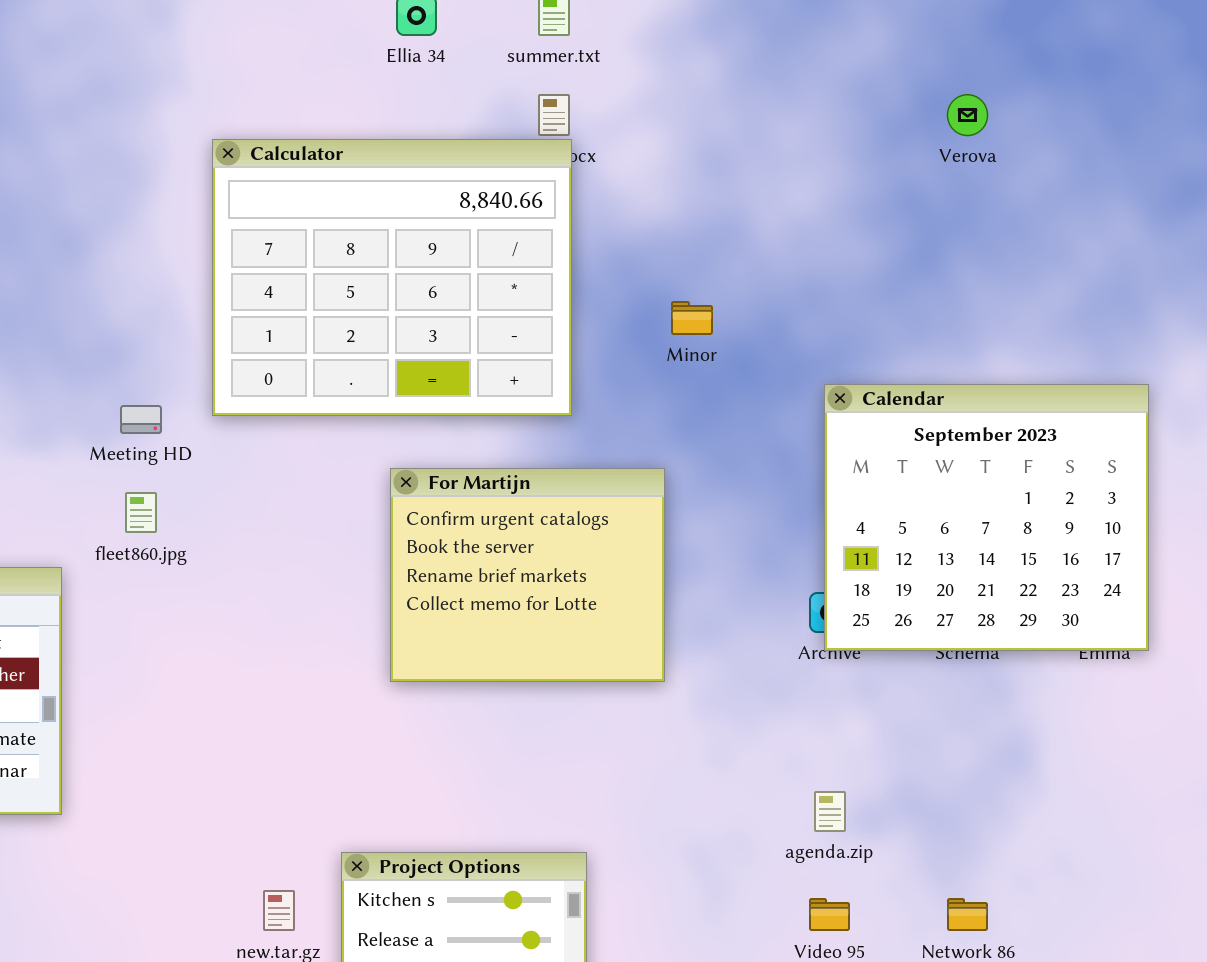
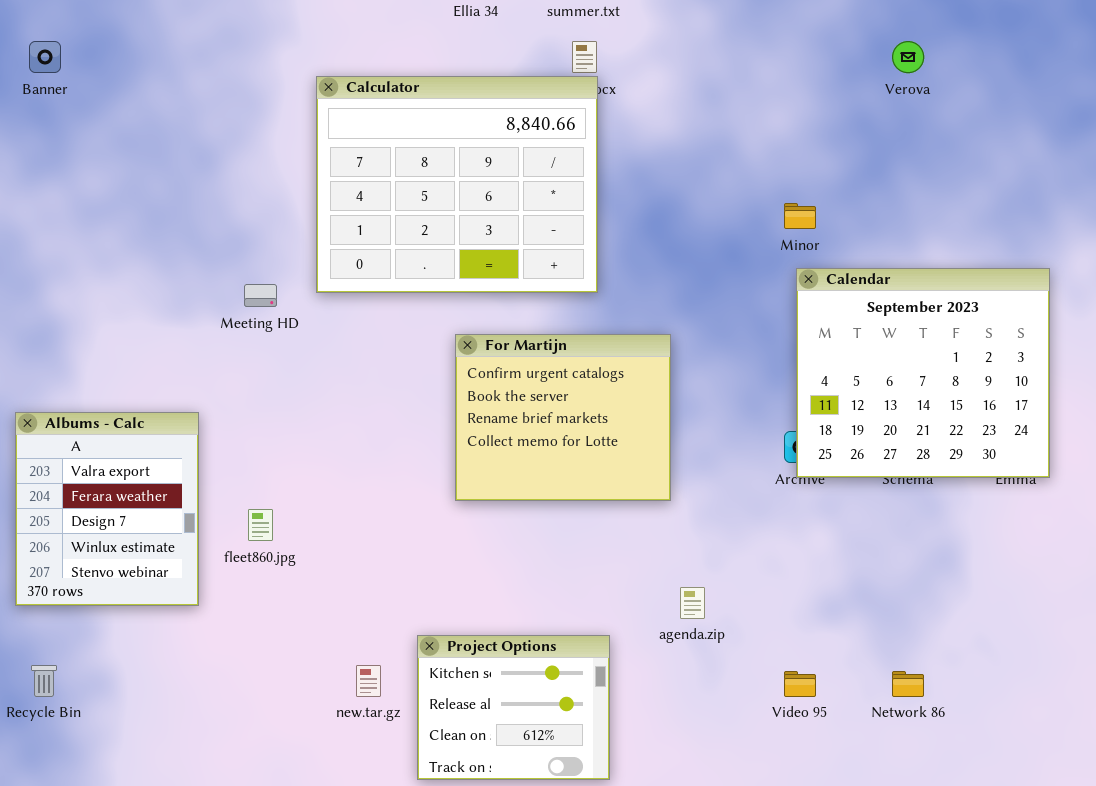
Minor: [671,301,713,335] -> [784,203,816,229], moved
fleet860.jpg: [125,492,157,533] -> [248,509,273,541], moved
agenda.zip: [814,791,846,832] -> [680,587,705,619], moved

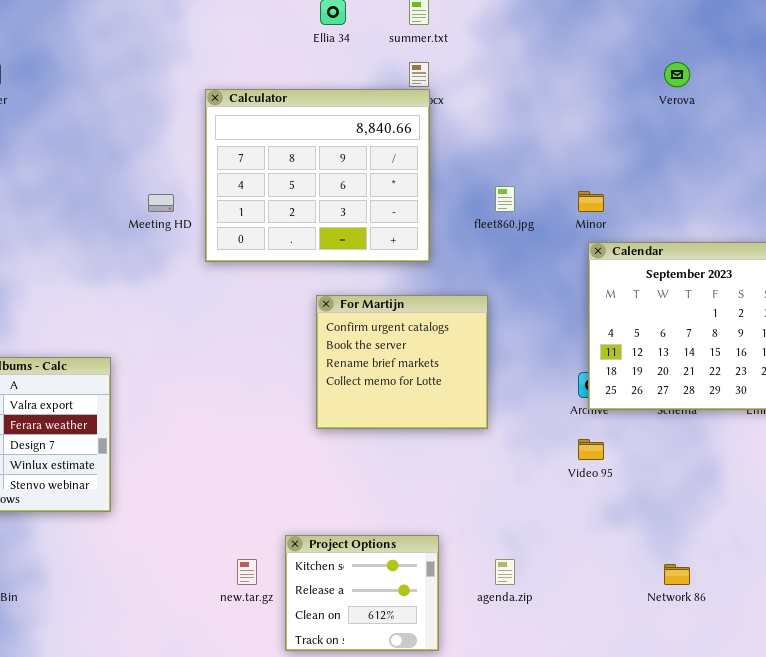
Meeting HD: [244,284,277,307] -> [148,194,174,212], moved
fleet860.jpg: [248,509,273,541] -> [495,186,515,212], moved
agenda.zip: [680,587,705,619] -> [495,559,515,585], moved
Video 95: [784,671,816,697] -> [578,439,604,460], moved

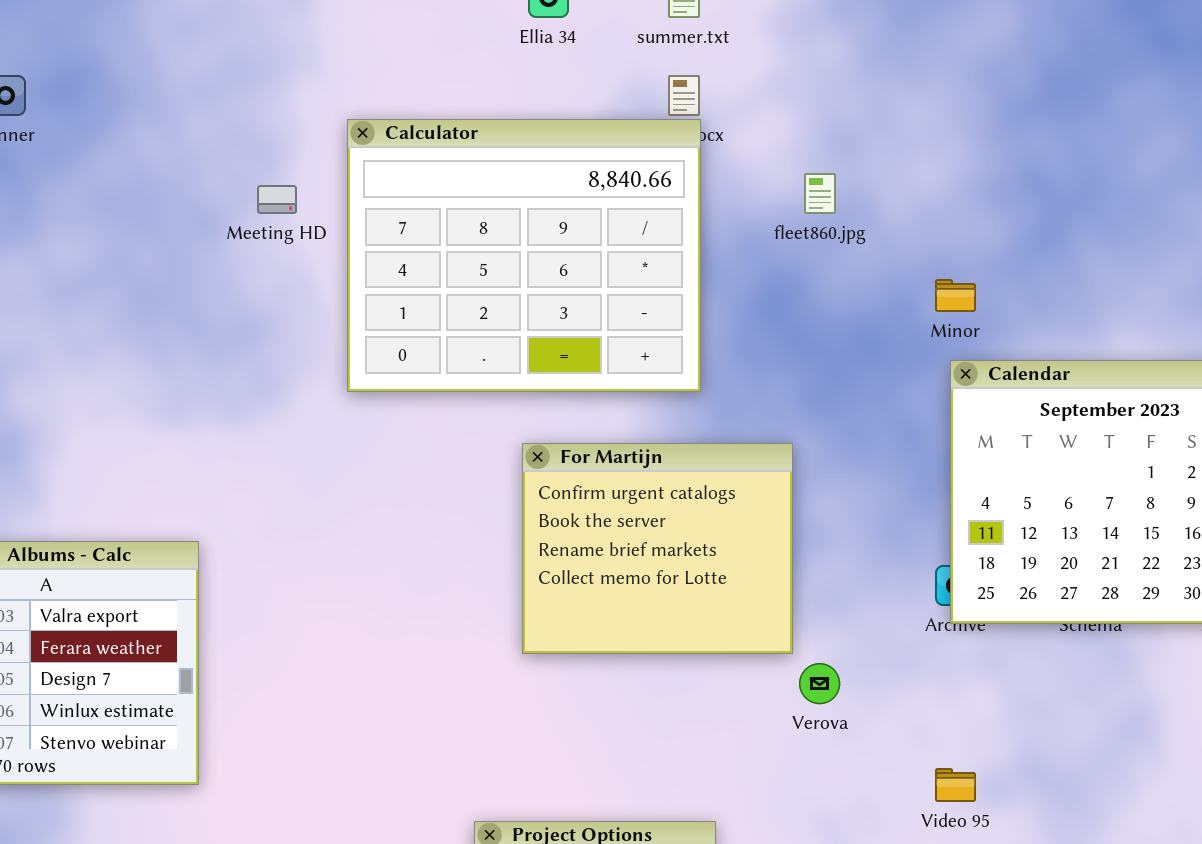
Verova: [664,62,690,87] -> [799,663,840,704], moved
fleet860.jpg: [495,186,515,212] -> [804,173,836,214], moved
Meeting HD: [148,194,174,212] -> [257,185,297,214], moved
Video 95: [578,439,604,460] -> [935,768,976,802], moved

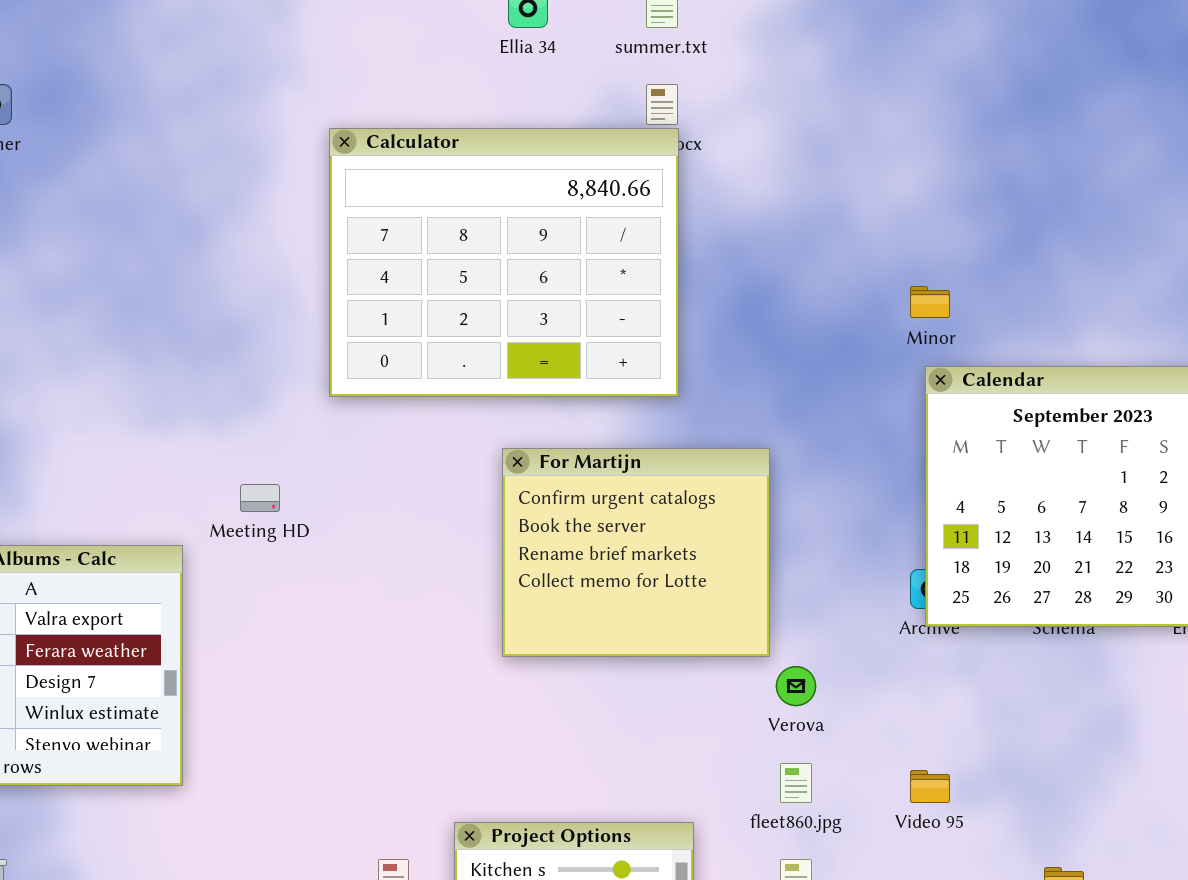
fleet860.jpg: [804,173,836,214] -> [780,763,812,803], moved
Meeting HD: [257,185,297,214] -> [240,484,280,512], moved

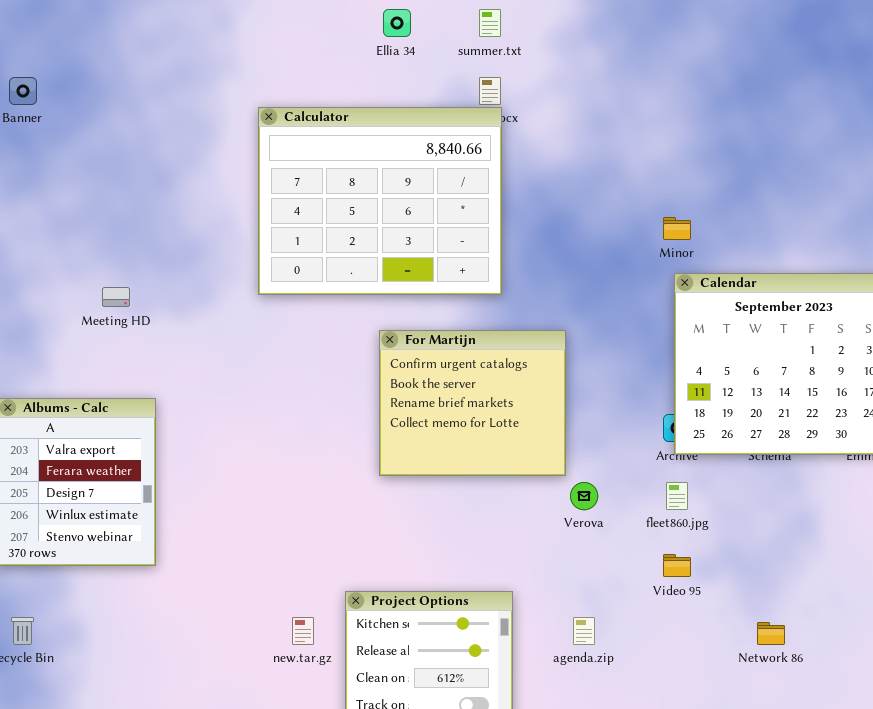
Meeting HD: [240,484,280,512] -> [102,287,130,307], moved
fleet860.jpg: [780,763,812,803] -> [666,482,688,510], moved

